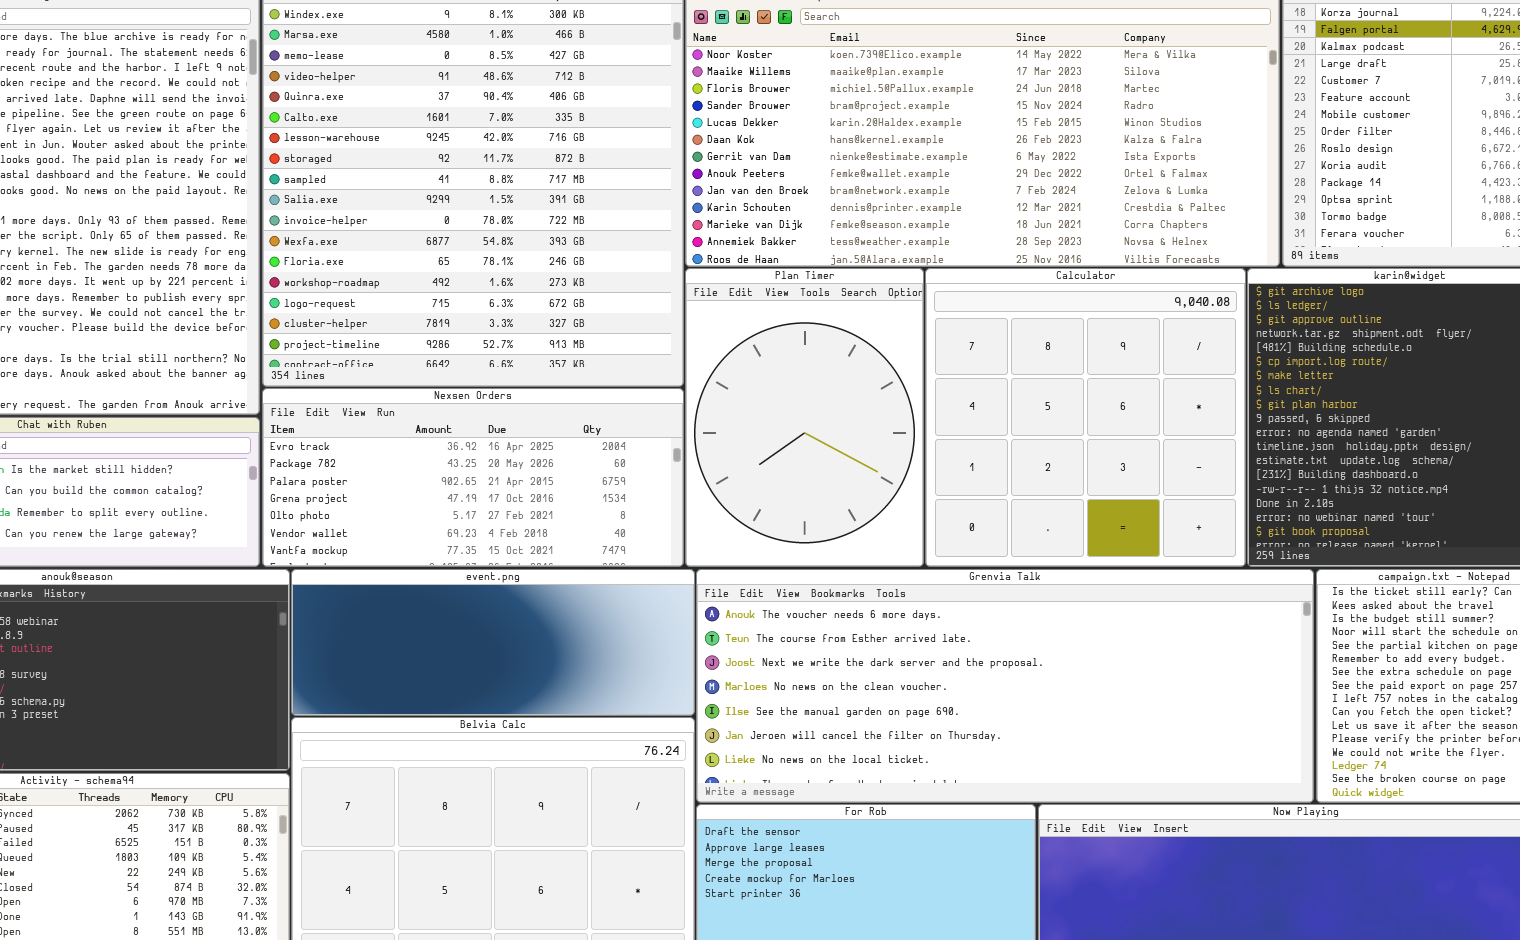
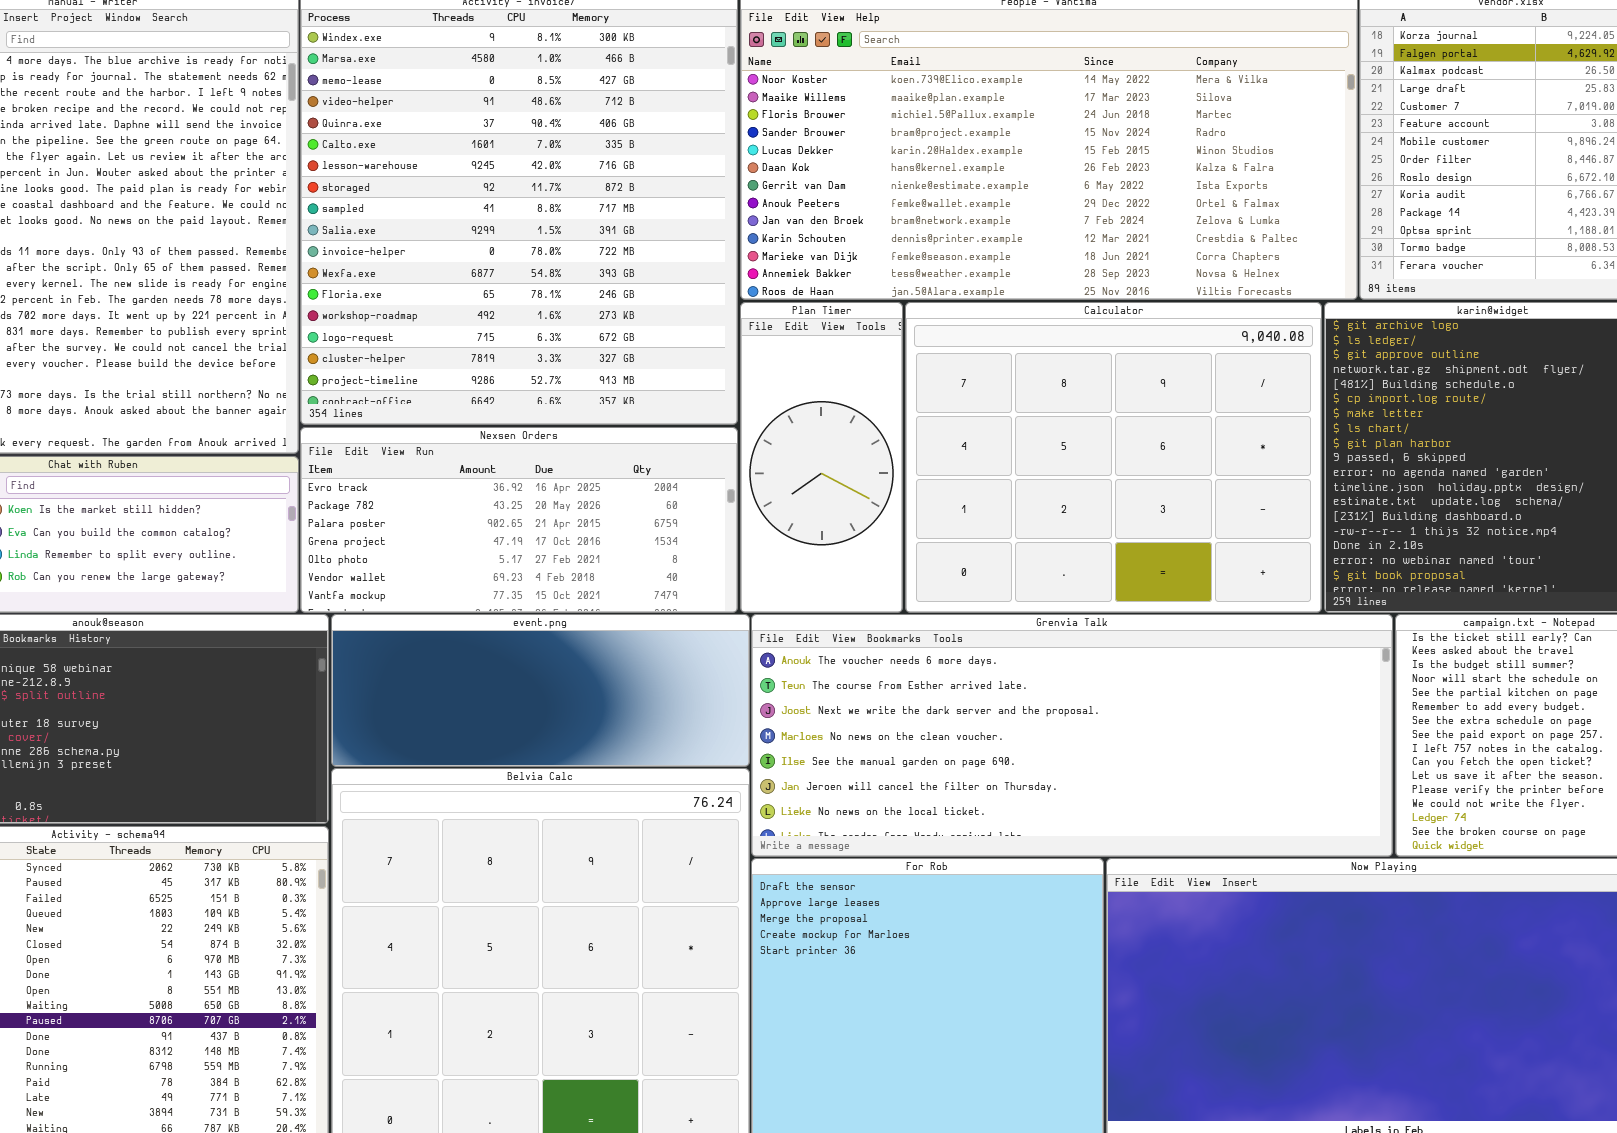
Plan Timer: [685,268,924,567] -> [740,302,903,613], resized
Calculator: [925,268,1246,567] -> [905,302,1322,613], resized

